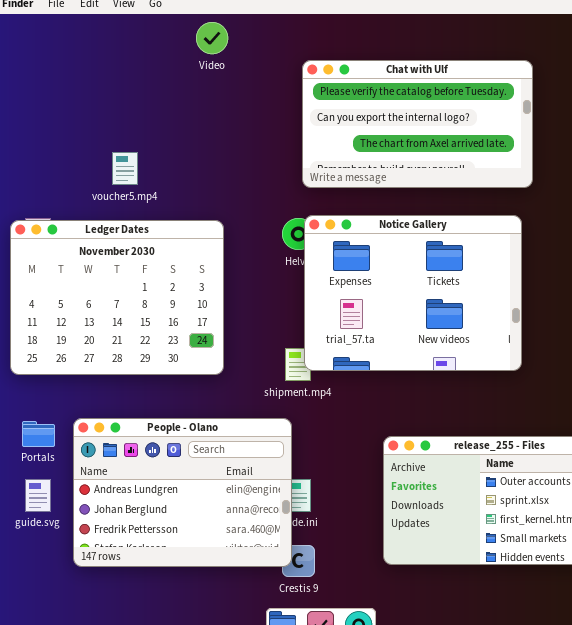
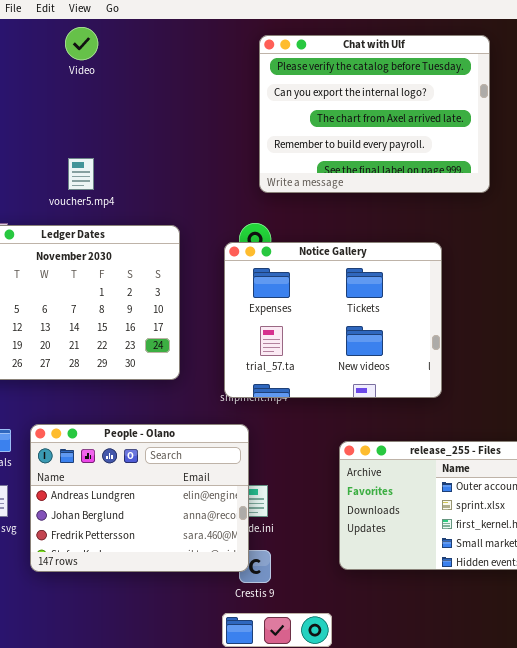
Video: [196,22,228,54] -> [65,27,98,60], moved
Chat with Ulf: [302,60,533,188] -> [259,35,490,193], resized
Notice Gallery: [304,215,522,371] -> [224,242,442,398], moved

